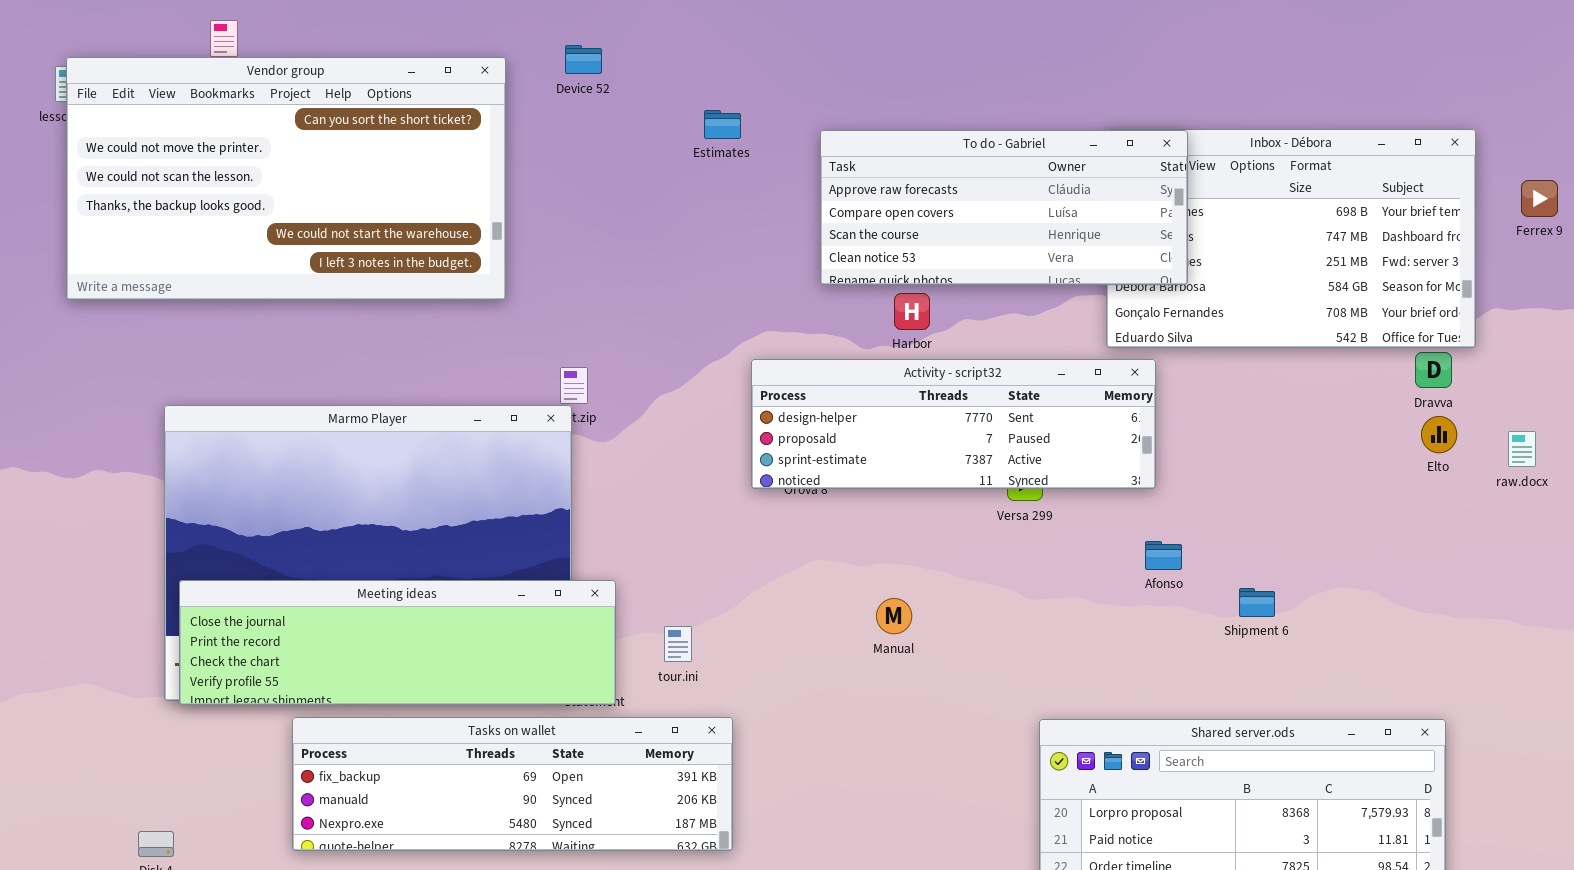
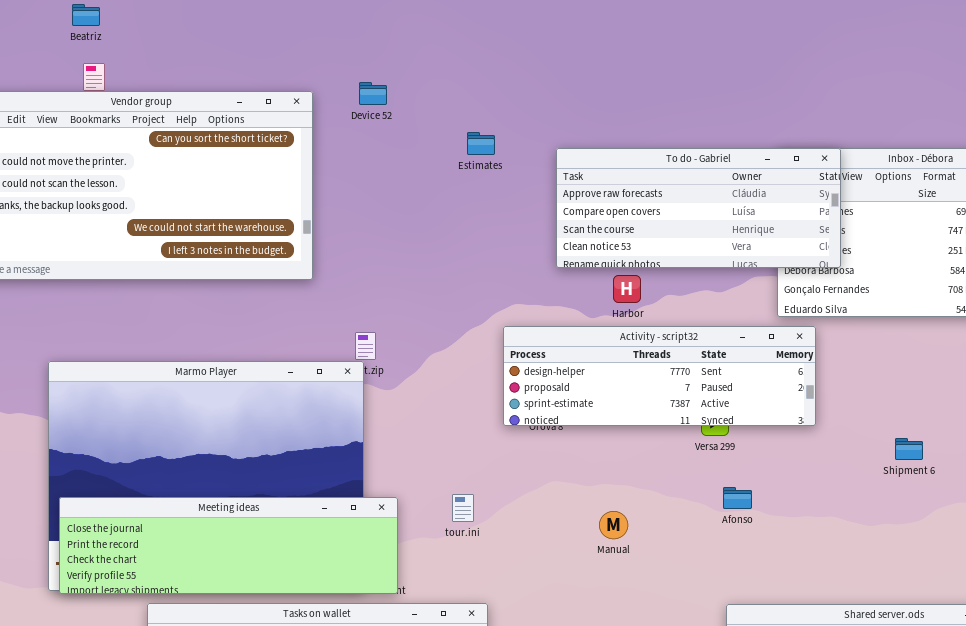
Afonso: [1145,541,1182,570] -> [723,487,752,509], moved
Shipment 6: [1239,588,1275,617] -> [895,438,923,460], moved
tour.ini: [664,626,692,662] -> [452,494,474,522], moved

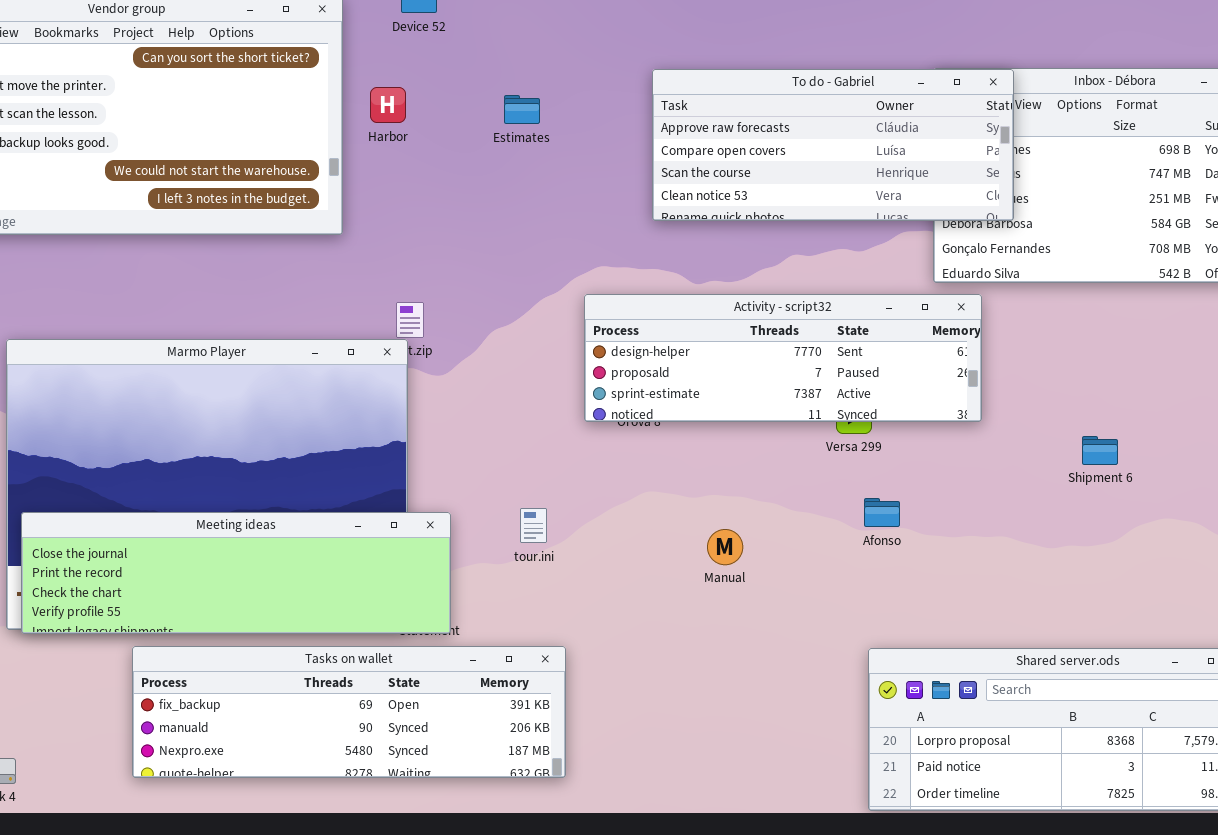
Estimates: [467,132,495,155] -> [504,95,540,124], moved
Harbor: [613,275,641,303] -> [370,87,406,123], moved

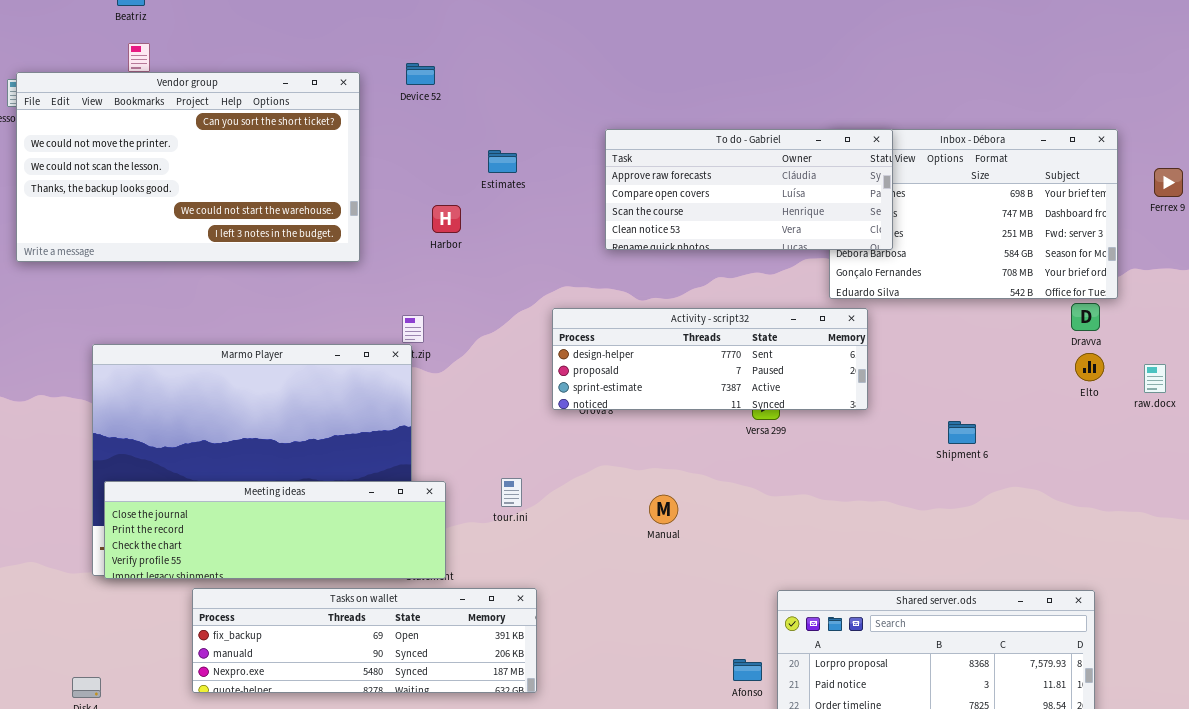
Harbor: [370,87,406,123] -> [432,205,461,233], moved
Afonso: [864,498,900,527] -> [733,659,762,681], moved

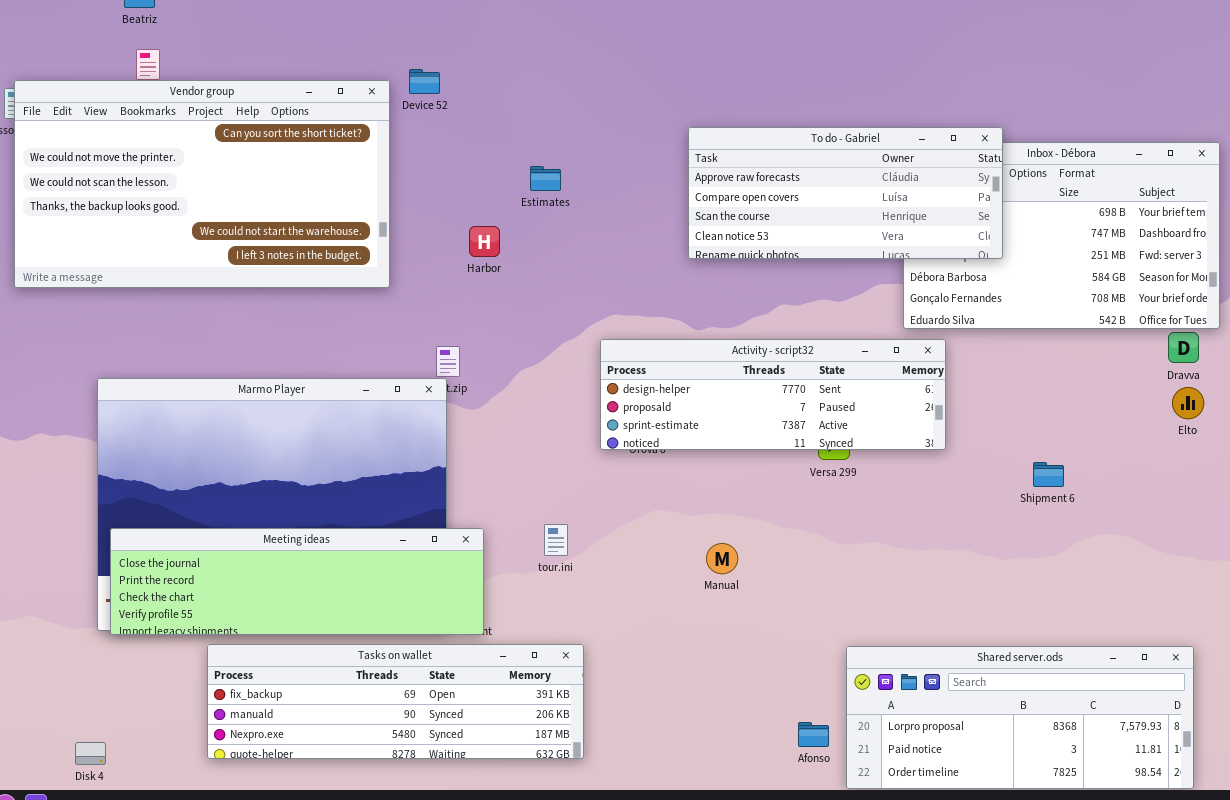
Device 52: [406,63,435,85] -> [409,69,440,94], moved
To do - Gabriel: [605,129,893,250] -> [688,127,1003,259], moved

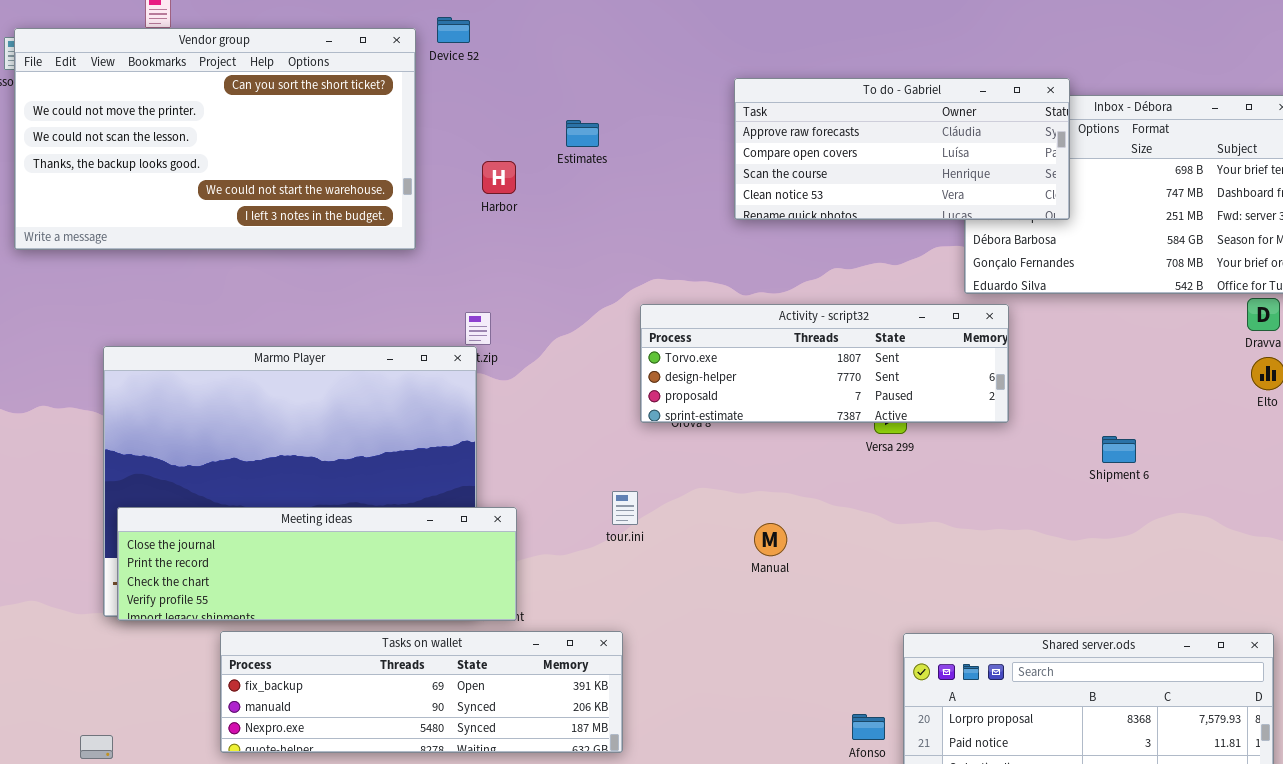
Harbor: [469,226,500,257] -> [482,161,516,194], moved
Activity - script32: [600,339,946,450] -> [640,304,1009,423], scrolled up 1 row
tour.ini: [544,524,568,556] -> [612,491,638,525], moved

